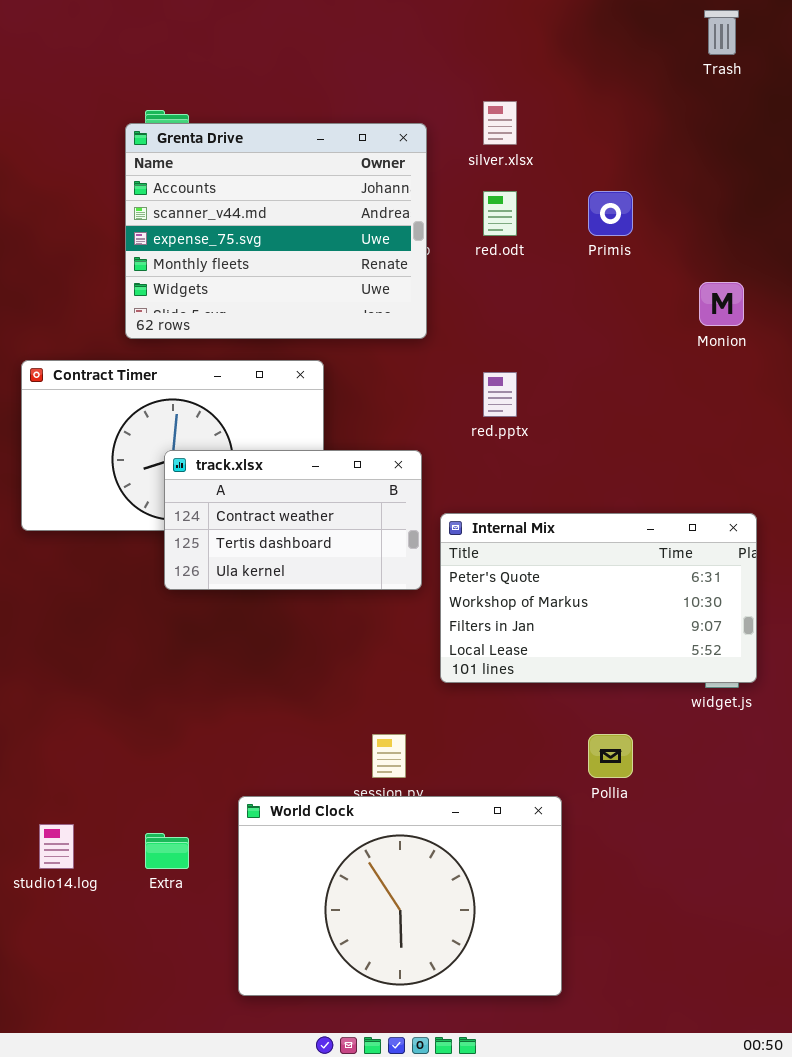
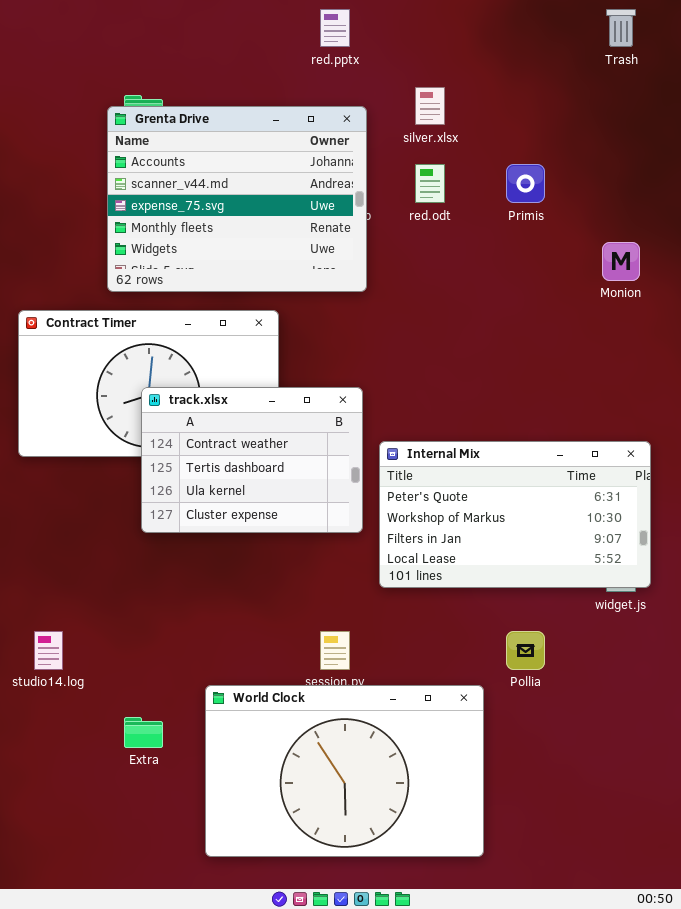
red.pptx: [483,372,517,417] -> [320,9,350,47], moved
track.xlsx: [164,450,422,590] -> [141,387,363,533], resized
studio14.log: [39,824,74,869] -> [34,631,63,670], moved

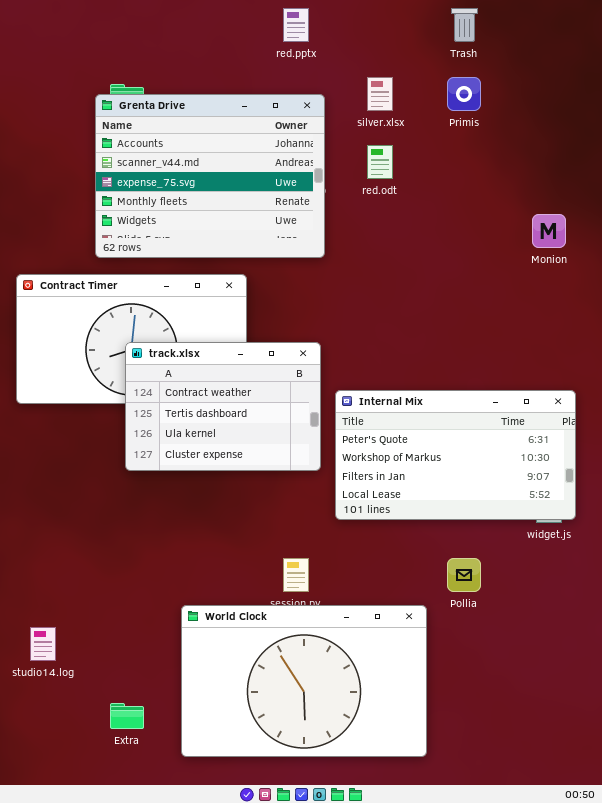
Trash: [606,9,636,47] -> [451,8,478,42], moved
Primis: [506,164,545,203] -> [447,77,481,111], moved
studio14.log: [34,631,63,670] -> [30,627,56,661], moved
Extra: [124,717,163,748] -> [110,703,144,729], moved

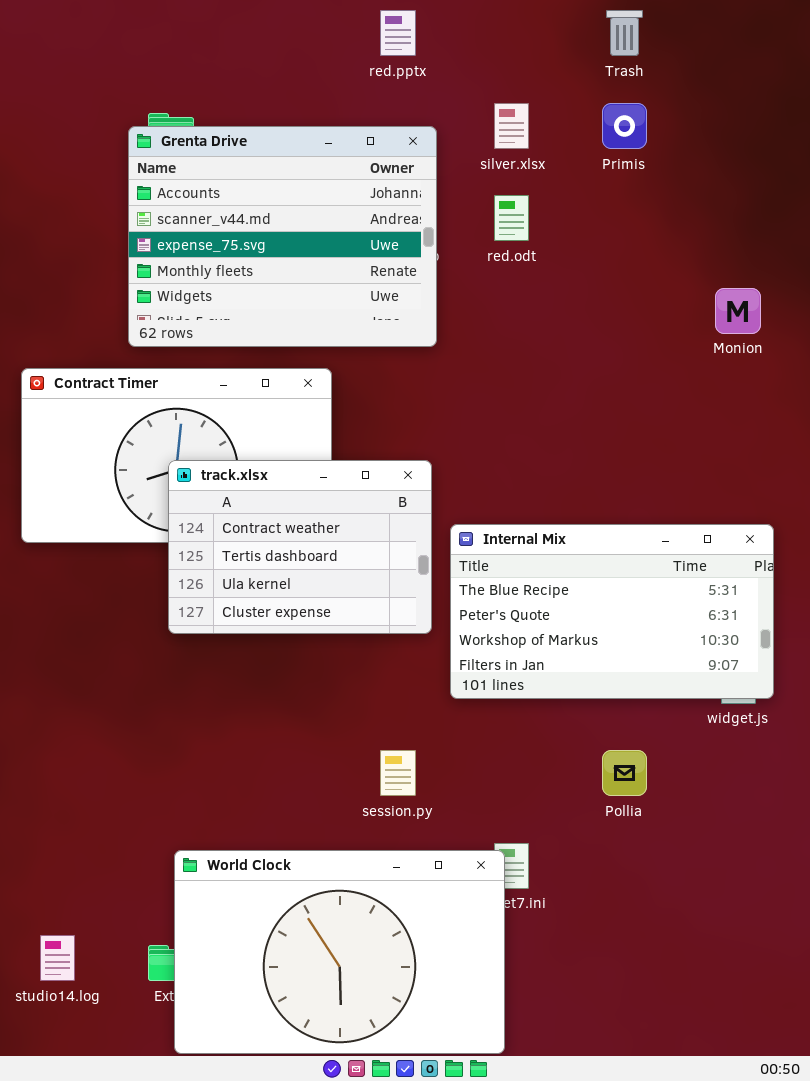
Internal Mix: [335,390,576,520] -> [450,524,774,699], scrolled up 1 row
World Clock: [181,605,427,757] -> [174,850,505,1054], moved
studio14.log: [30,627,56,661] -> [40,935,75,981], moved

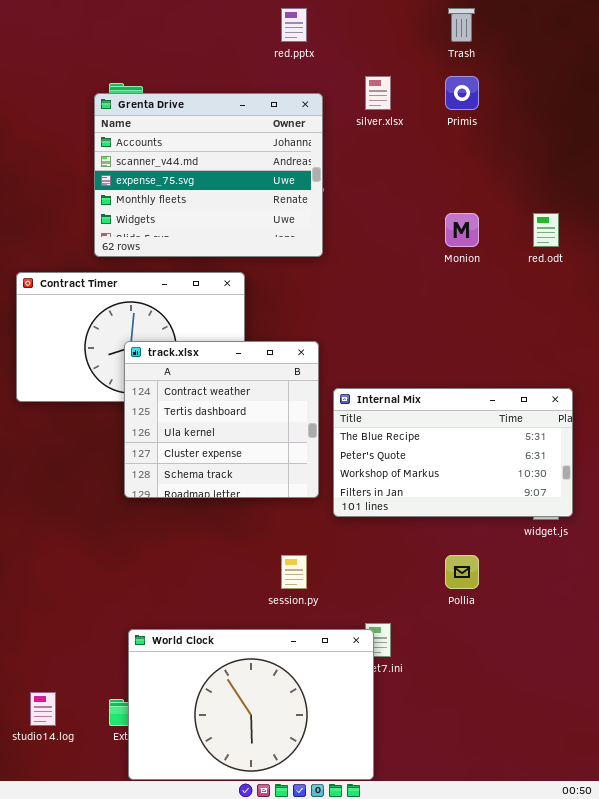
red.odt: [494,195,529,241] -> [533,213,559,247], moved
Monion: [715,288,761,334] -> [445,213,479,247], moved
track.xlsx: [168,460,432,634] -> [124,341,319,498], resized

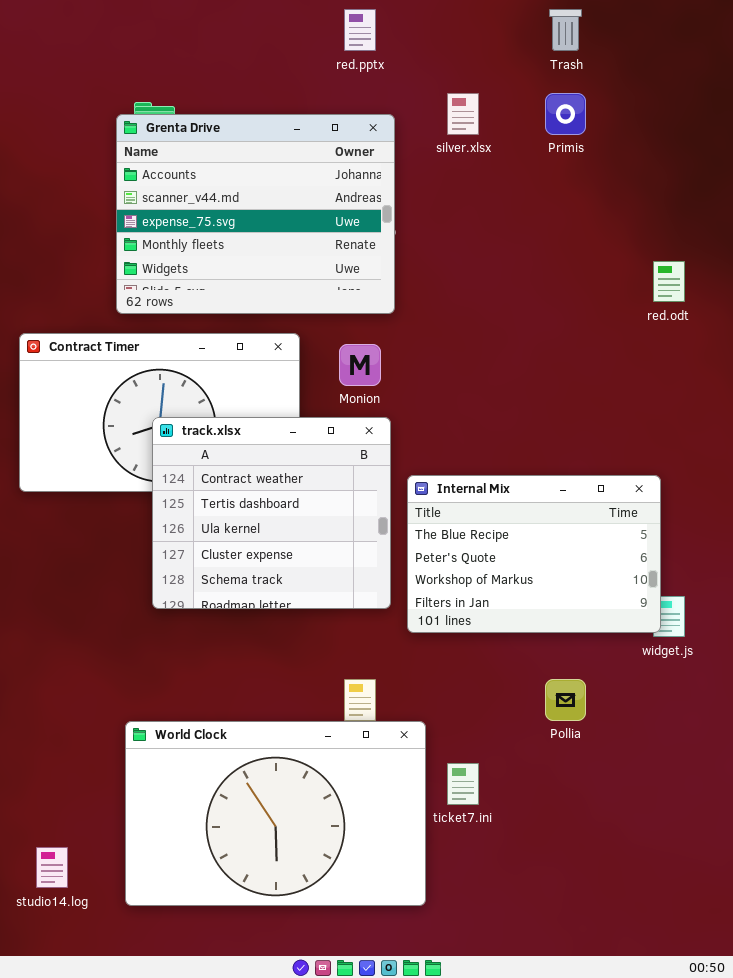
Monion: [445,213,479,247] -> [339,344,381,386], moved
Internal Mix: [333,388,573,517] -> [407,475,661,633], resized
World Clock: [128,629,374,780] -> [125,721,426,906], moved

